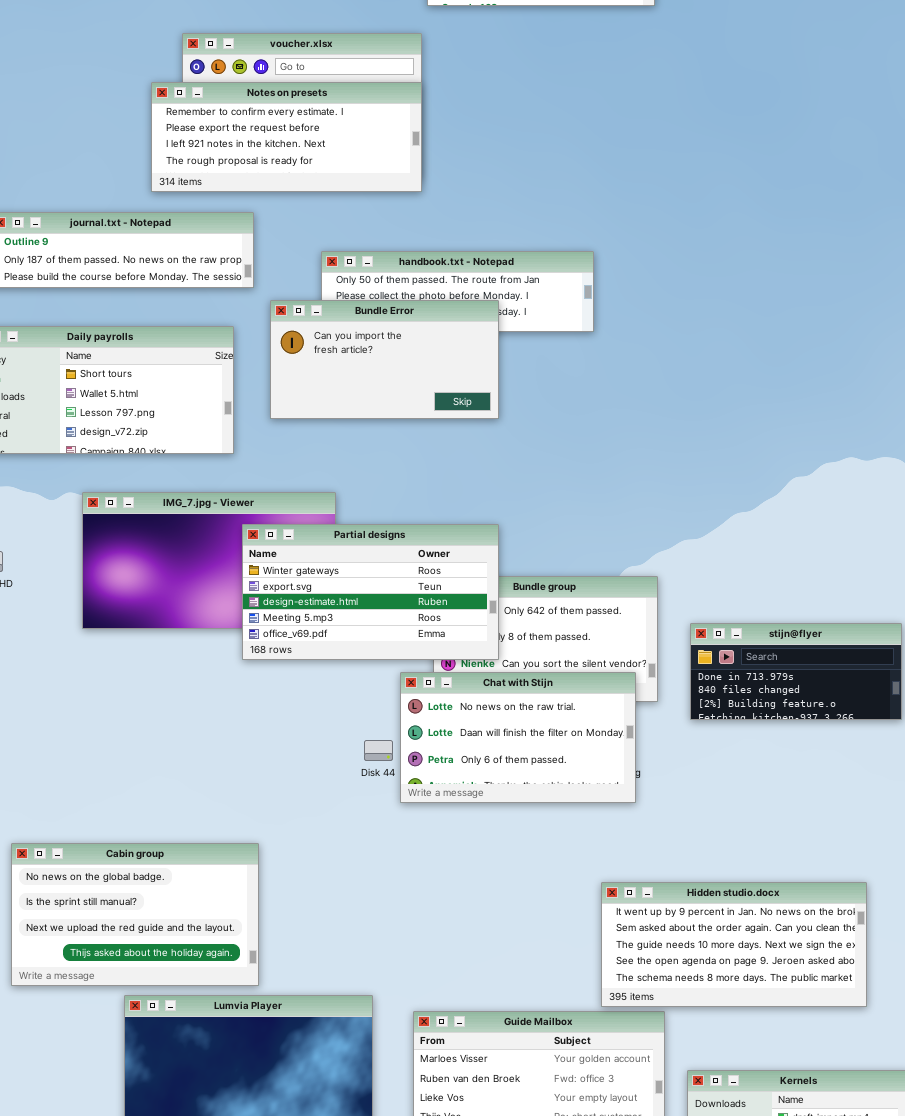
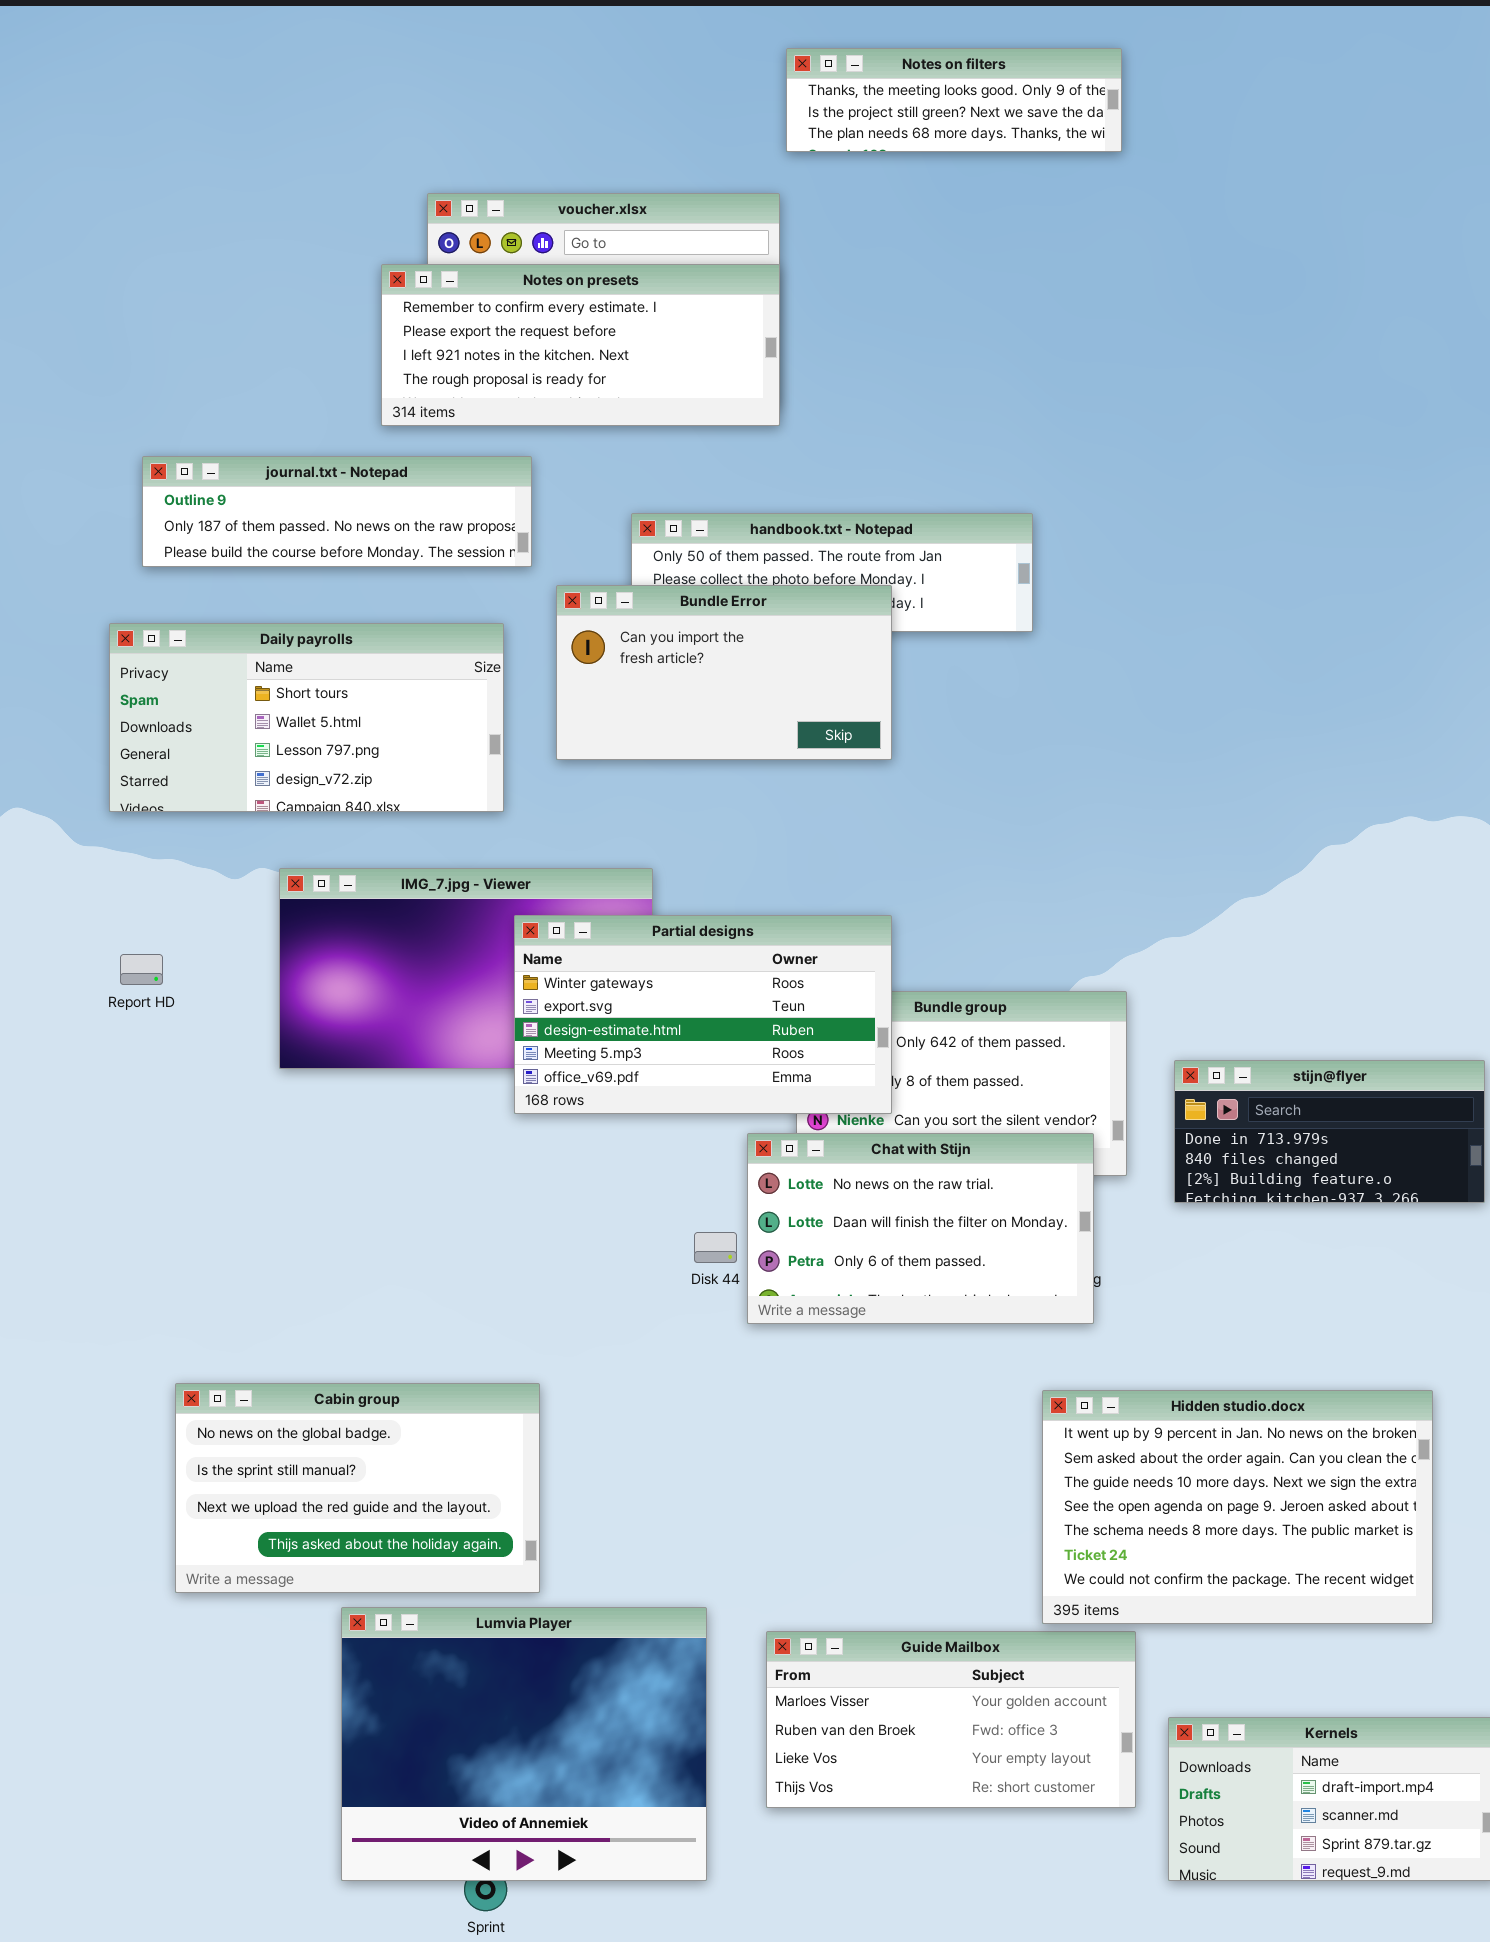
Hidden studio.docx: [601,882,867,1007] -> [1042,1390,1433,1624], resized

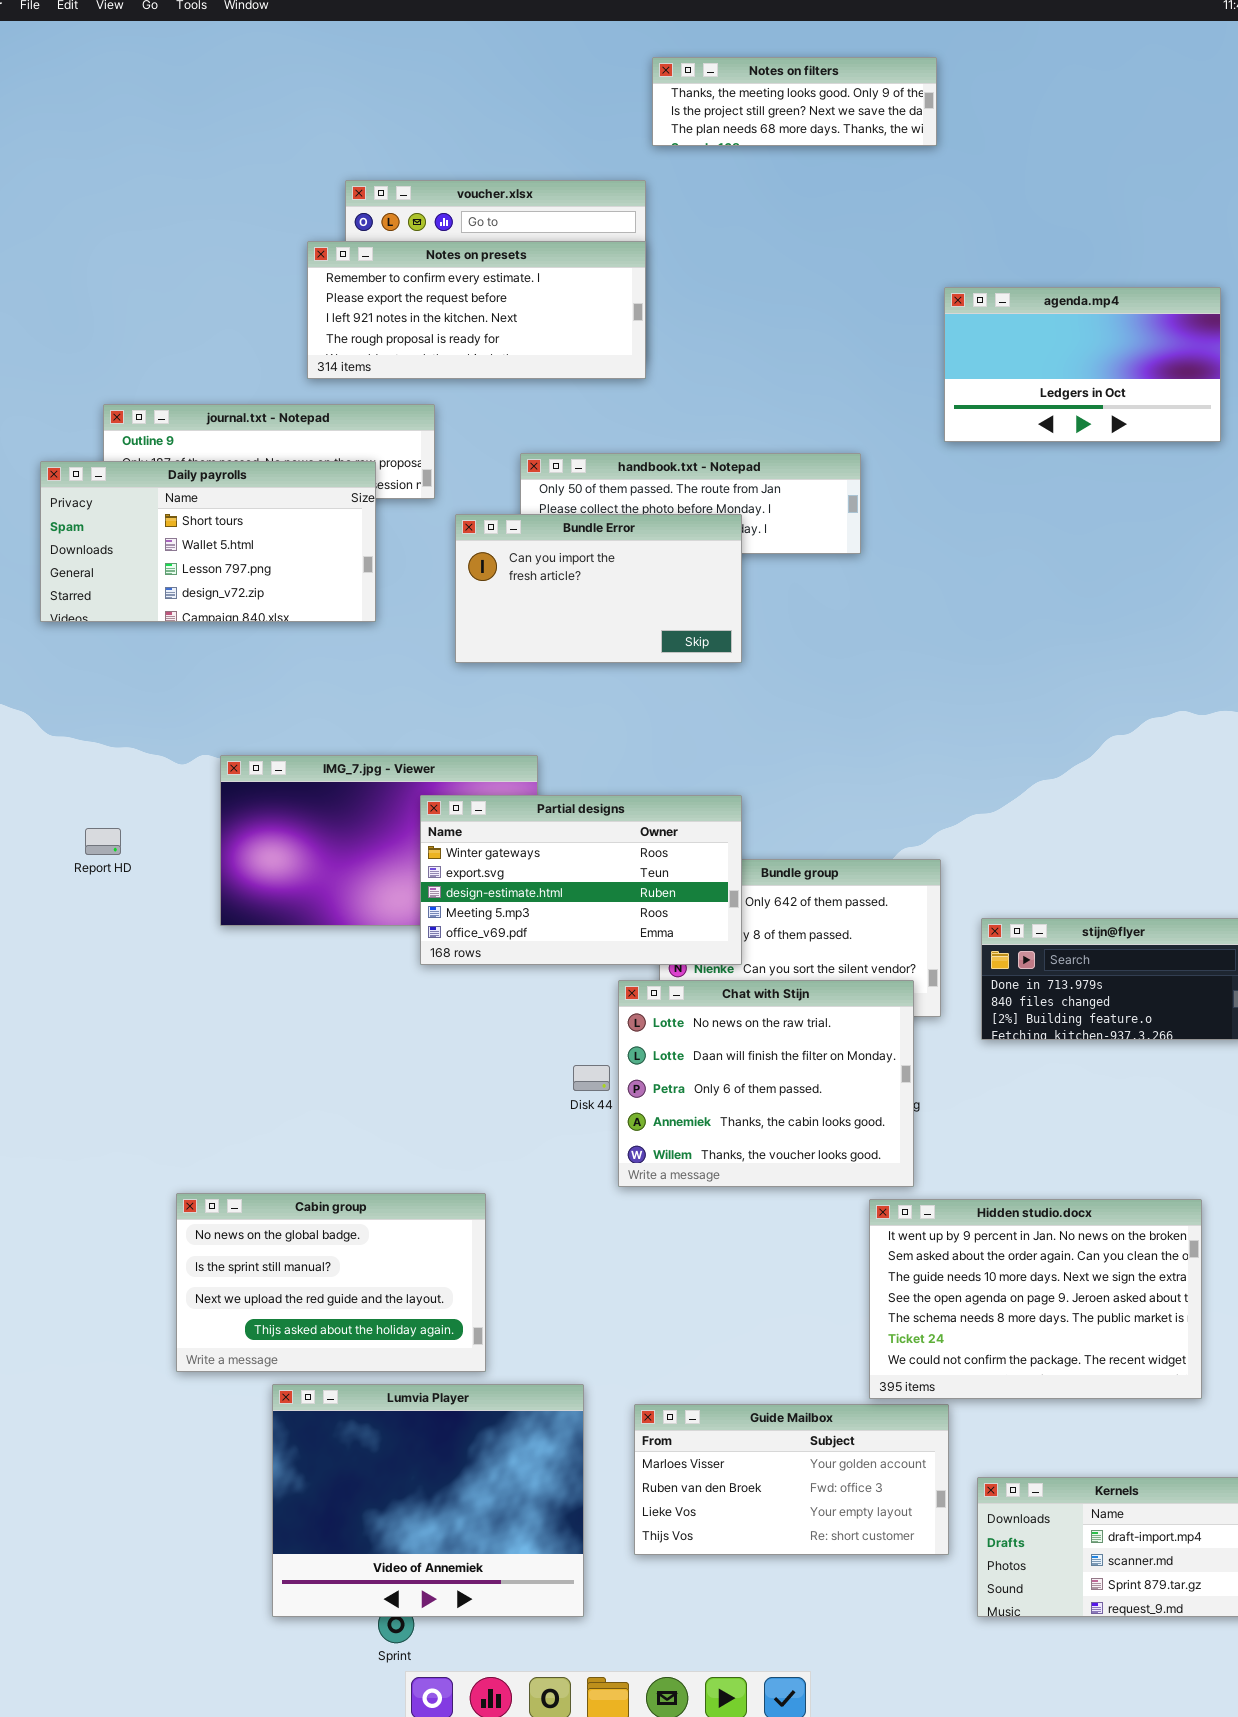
agenda.mp4: none -> [944,287,1221,442], opened
Daily payrolls: [109,623,504,812] -> [40,461,376,622], moved
Chat with Stijn: [747,1133,1094,1324] -> [618,980,914,1187], resized
Cabin group: [175,1383,540,1593] -> [176,1193,486,1372], moved

